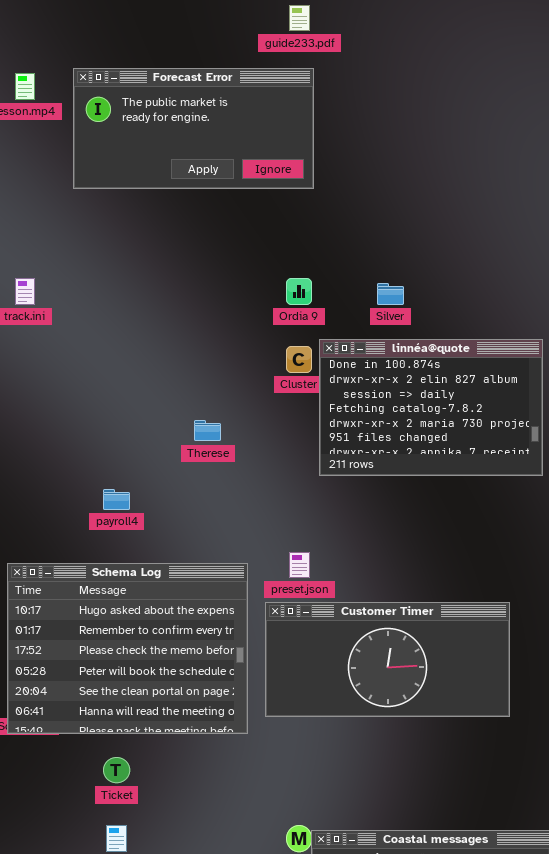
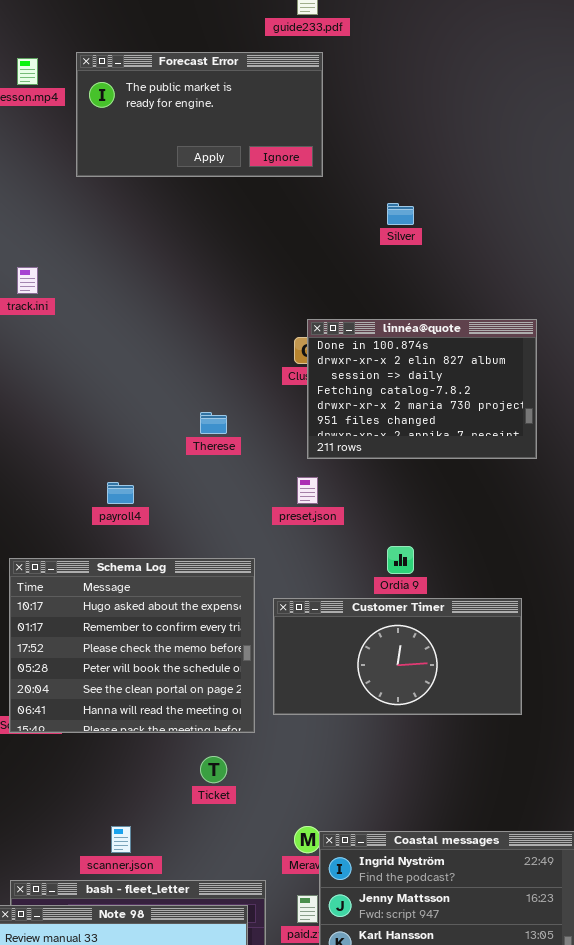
Ordia 9: [286,278,312,305] -> [387,546,414,574], moved
Silver: [377,283,404,305] -> [387,203,414,225], moved
linnéa@quote: [319,339,543,476] -> [307,319,537,459], moved
preset.json: [289,552,310,578] -> [297,477,318,504], moved
Ticket: [103,757,130,783] -> [200,756,227,783], moved

